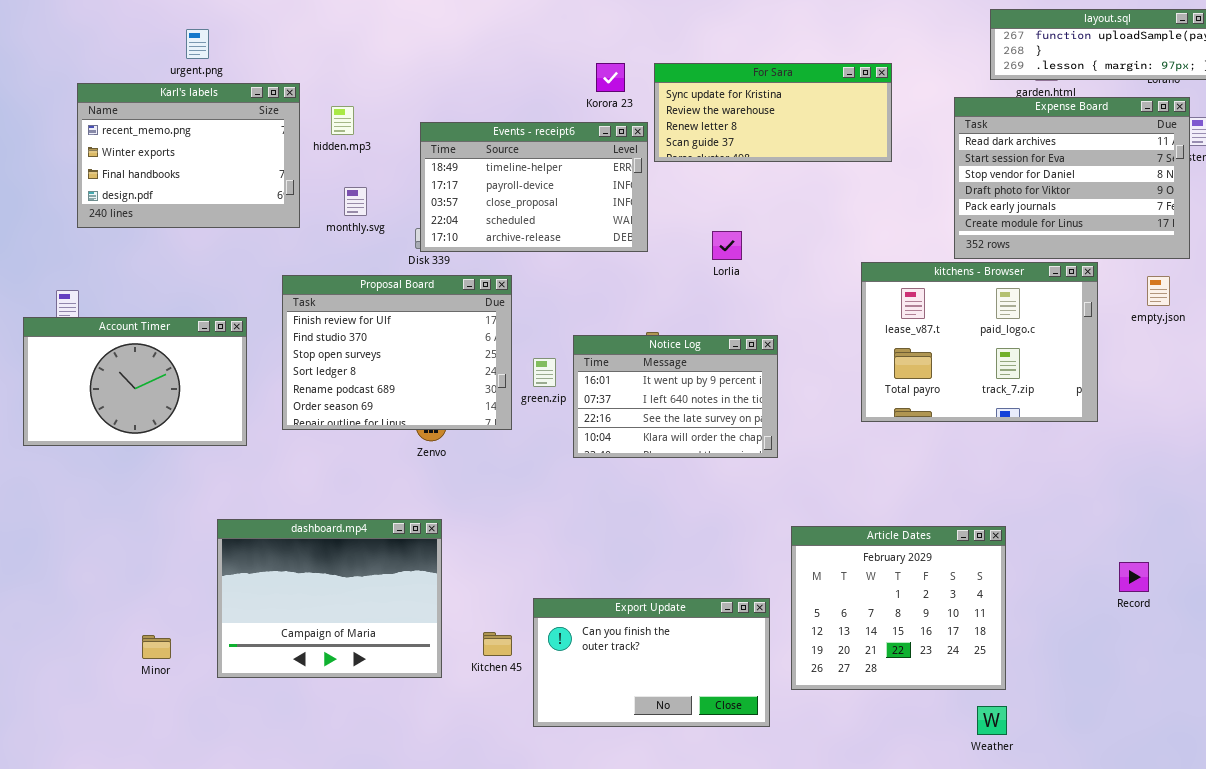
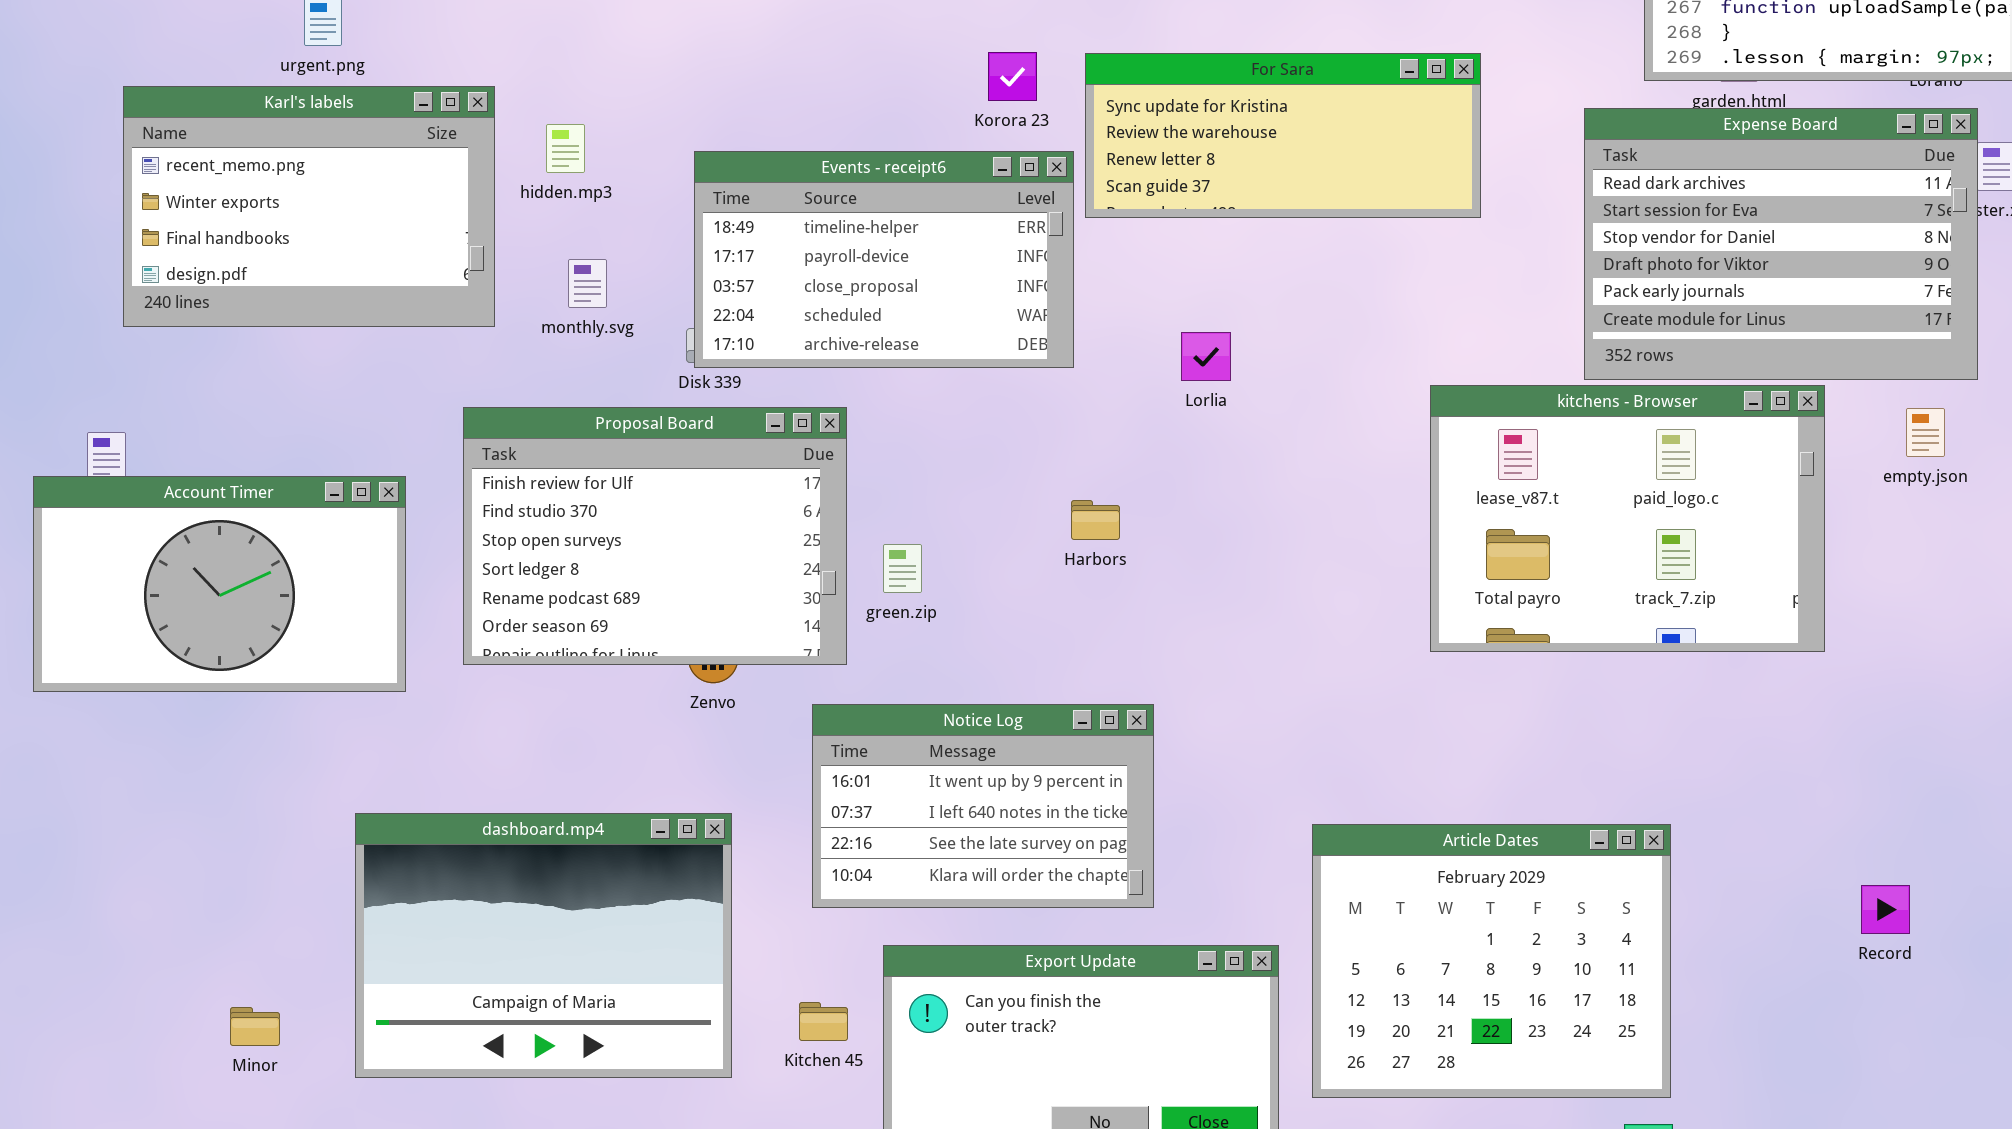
Notice Log: [573,335,778,458] -> [812,704,1154,908], moved

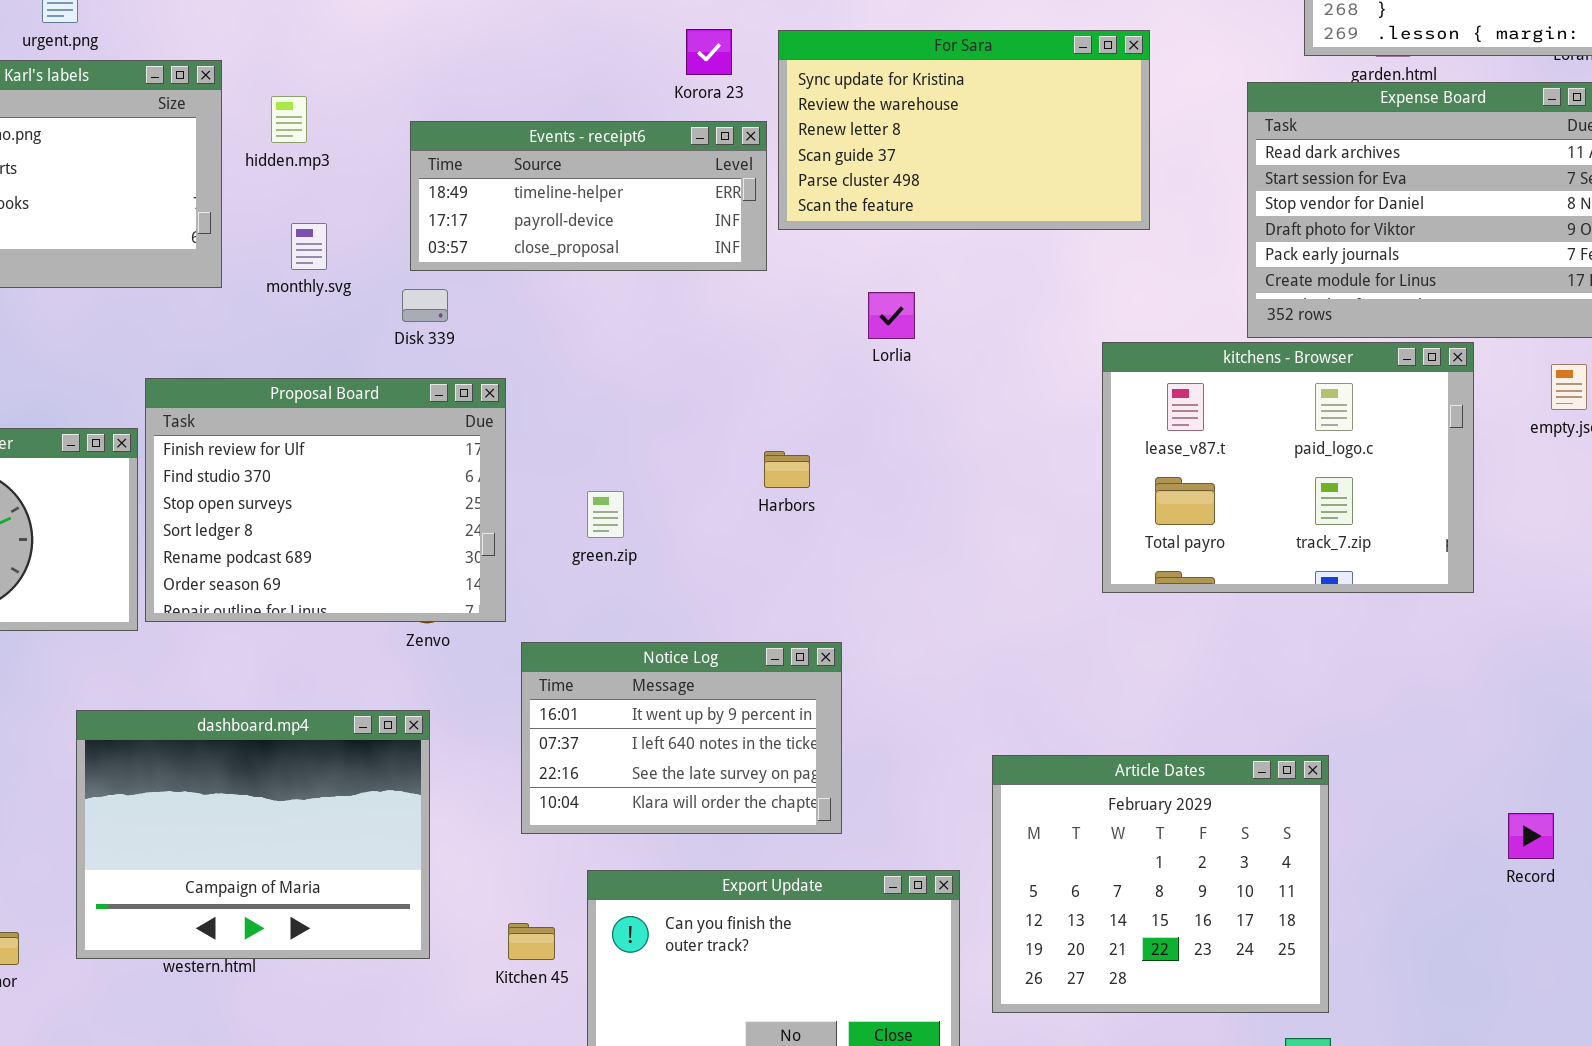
For Sara: [1085,53,1481,218] -> [778,30,1150,230], resized
Events - receipt6: [694,151,1074,368] -> [410,121,767,271], resized
Proposal Board: [463,407,847,665] -> [145,378,506,622], moved
dashboard.mp4: [355,813,732,1078] -> [76,710,430,959], moved

